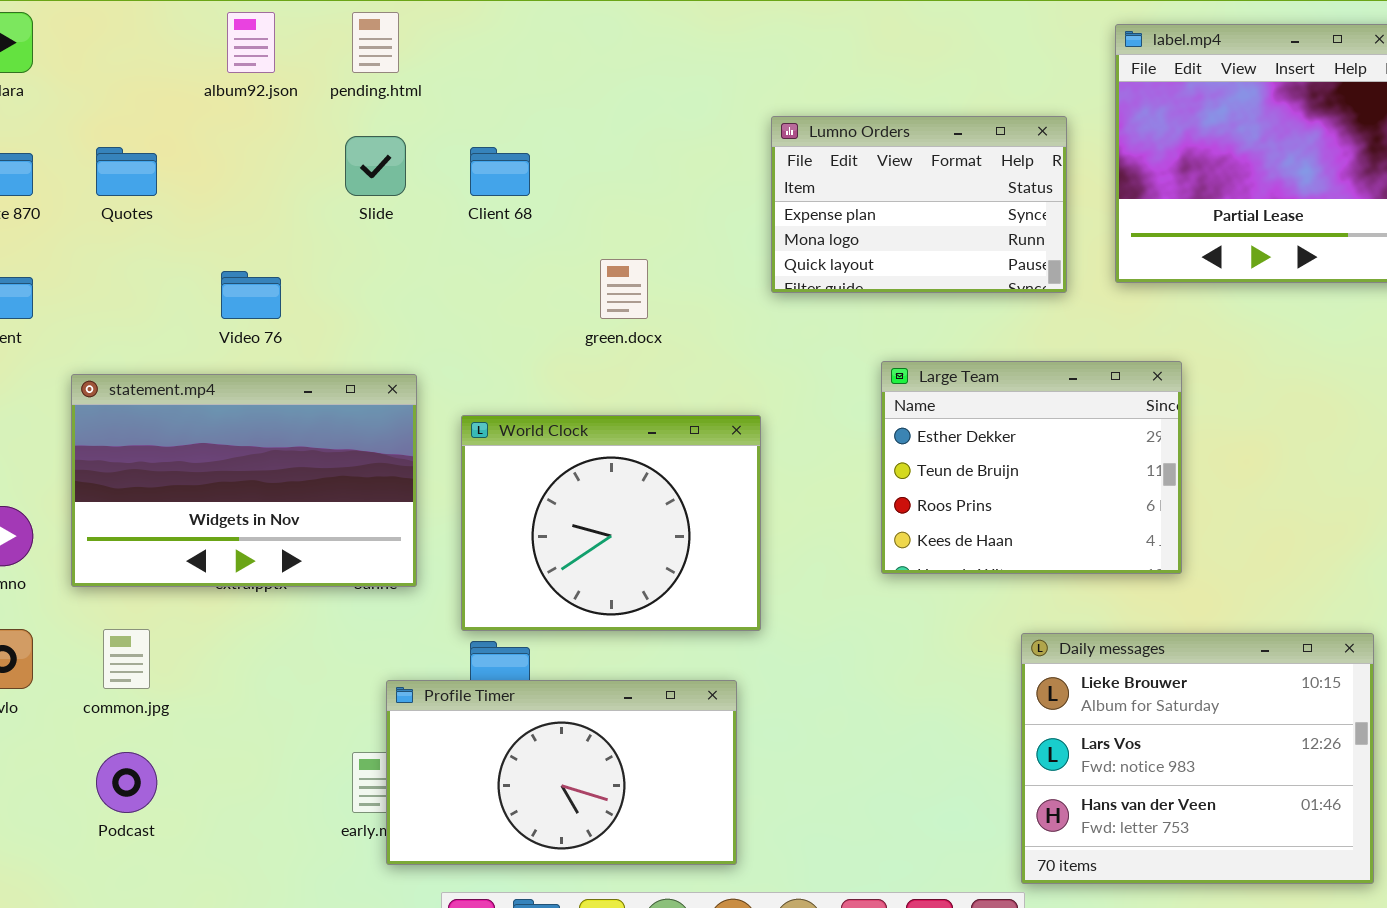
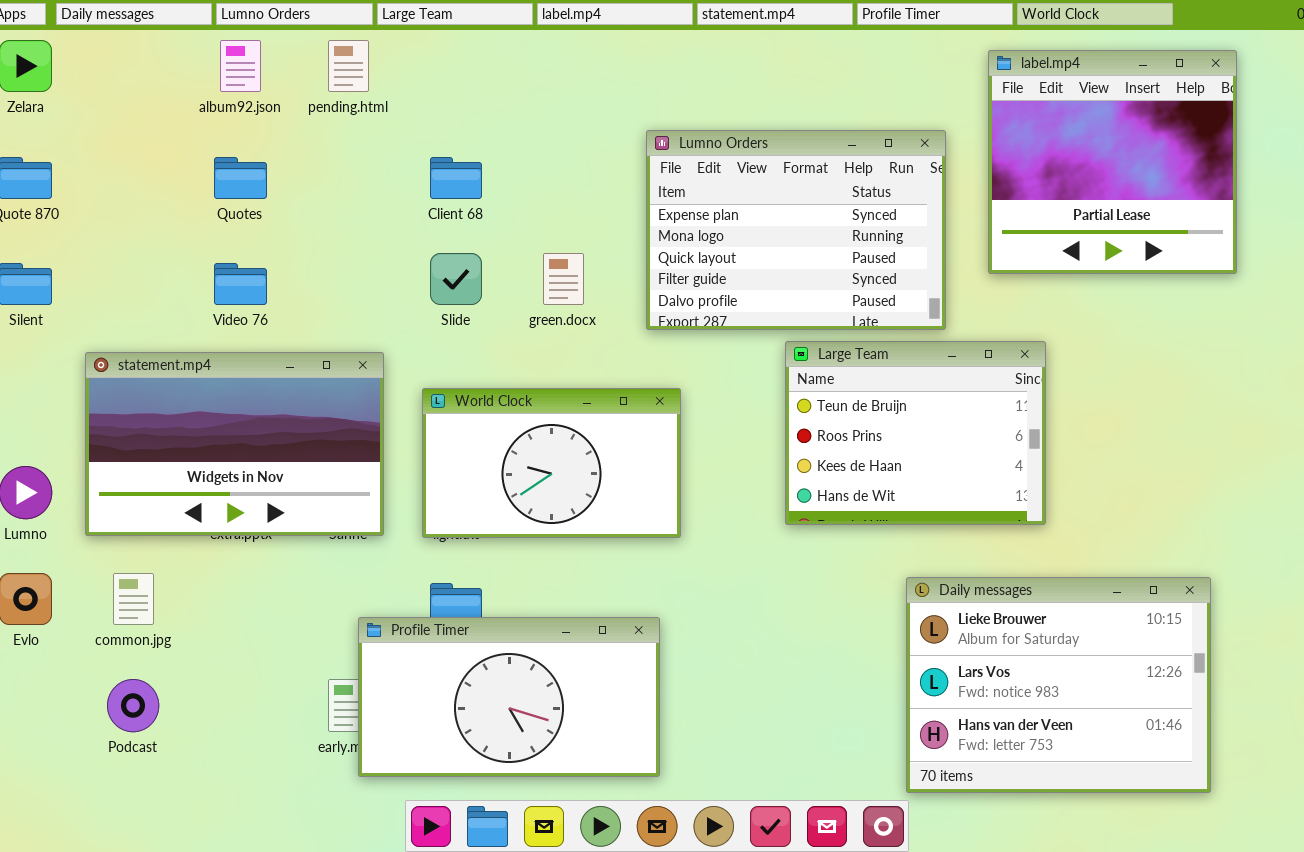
Lumno Orders: [771,116,1067,293] -> [646,130,946,330], resized
Slide: [345,136,406,196] -> [430,253,482,305], moved
Quotes: [96,147,157,196] -> [214,157,267,199], moved
Large Team: [881,361,1182,574] -> [785,341,1046,525], scrolled down 1 row
World Clock: [461,415,761,631] -> [422,388,681,538], resized

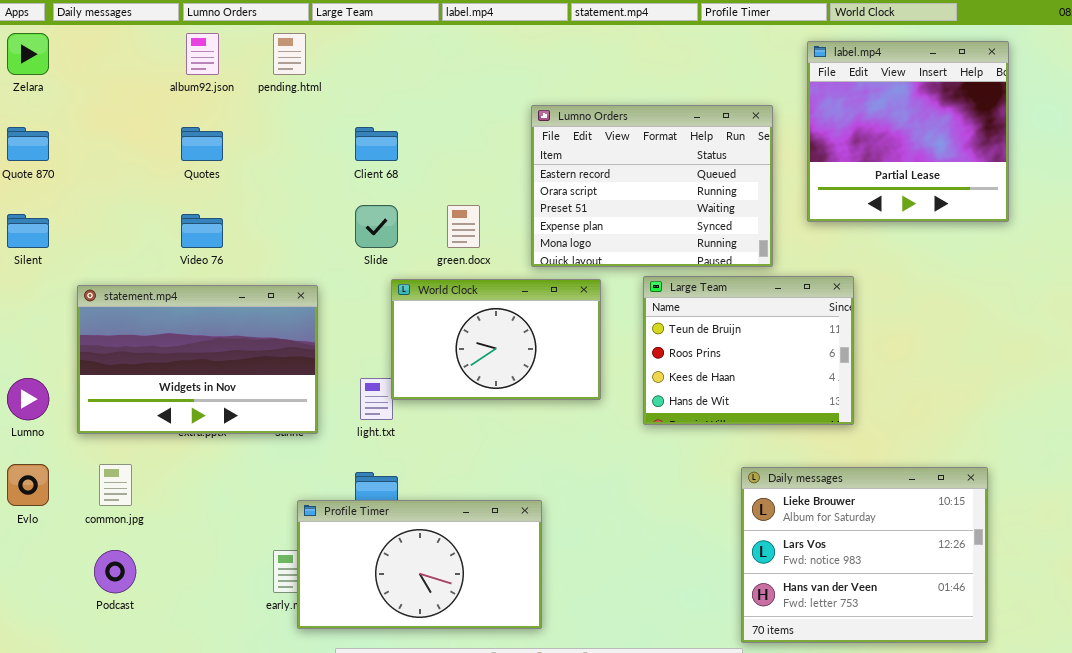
Lumno Orders: [646,130,946,330] -> [531,105,773,267], scrolled up 3 rows
World Clock: [422,388,681,538] -> [391,279,601,400], moved

